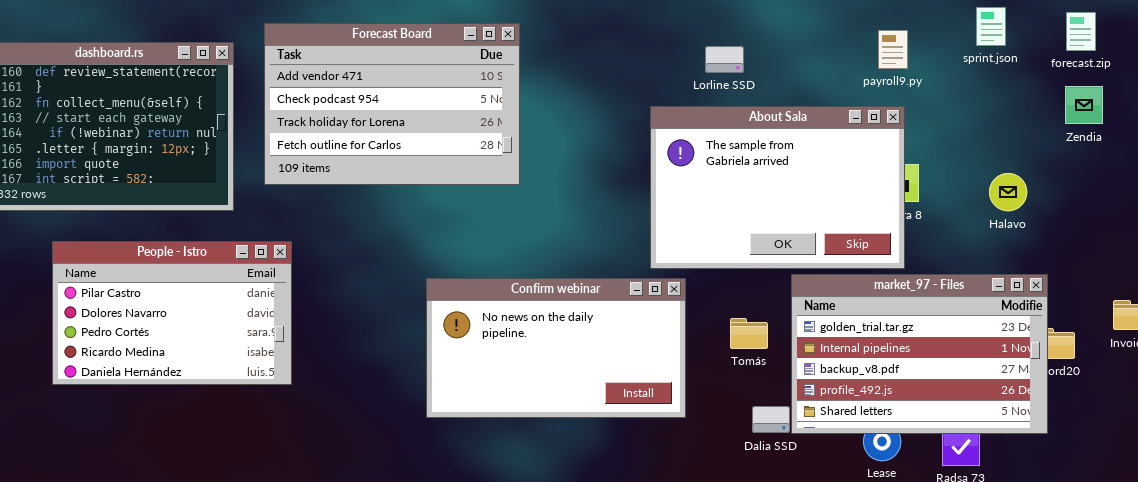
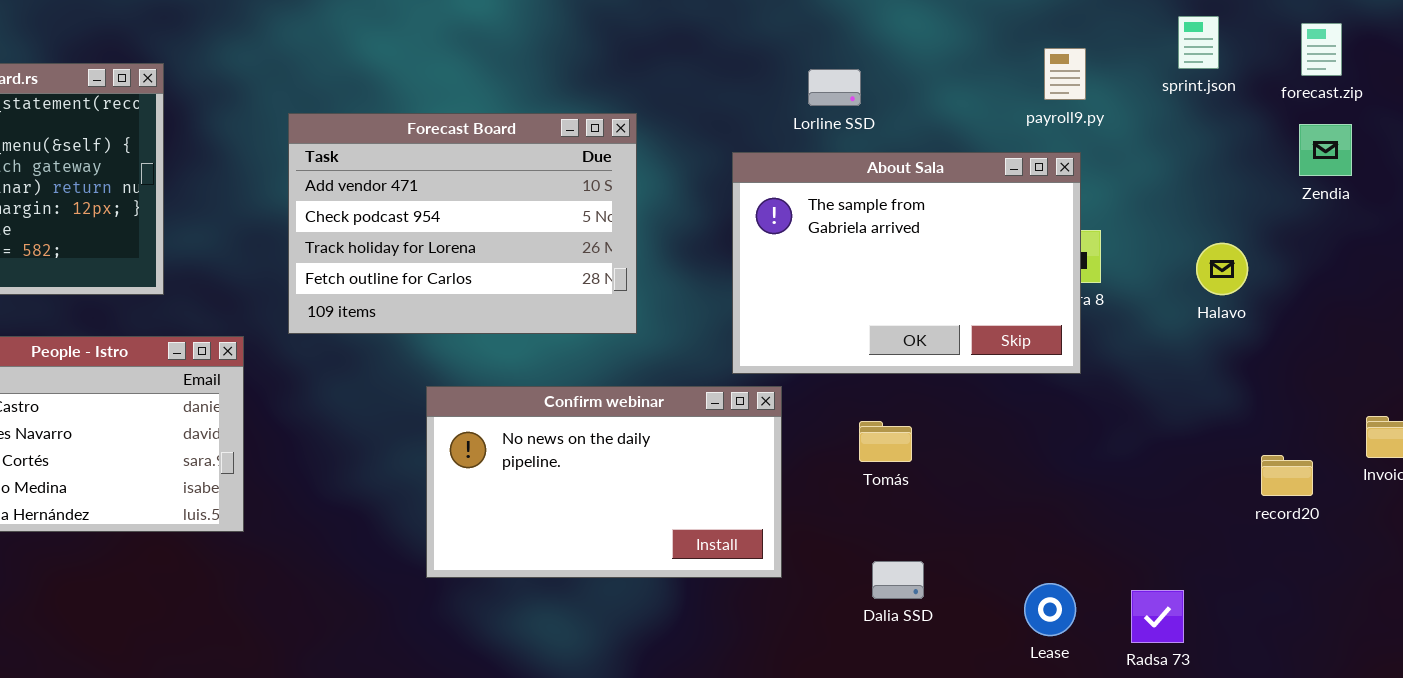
Forecast Board: [264,23,520,185] -> [288,113,637,334], moved
market_97 - Files: [791,274,1048,434] -> none, closed
Tomás: [730,318,768,349] -> [859,421,912,462], moved

